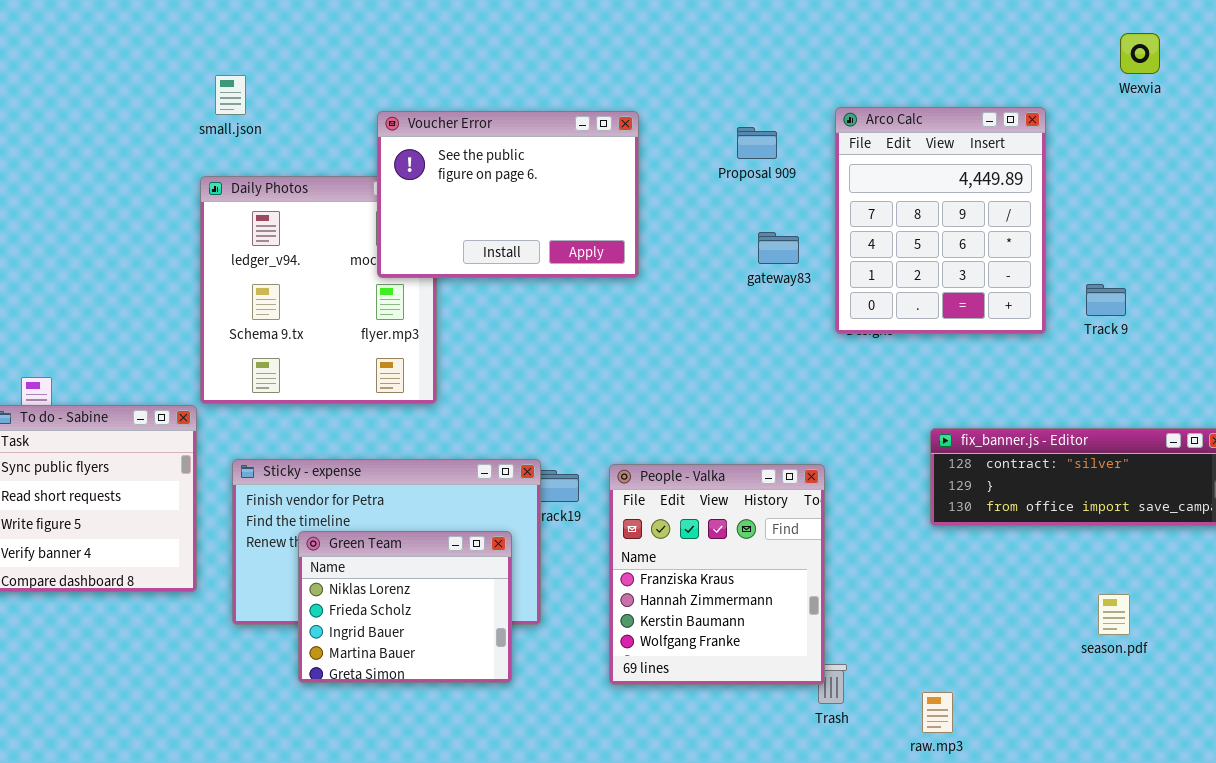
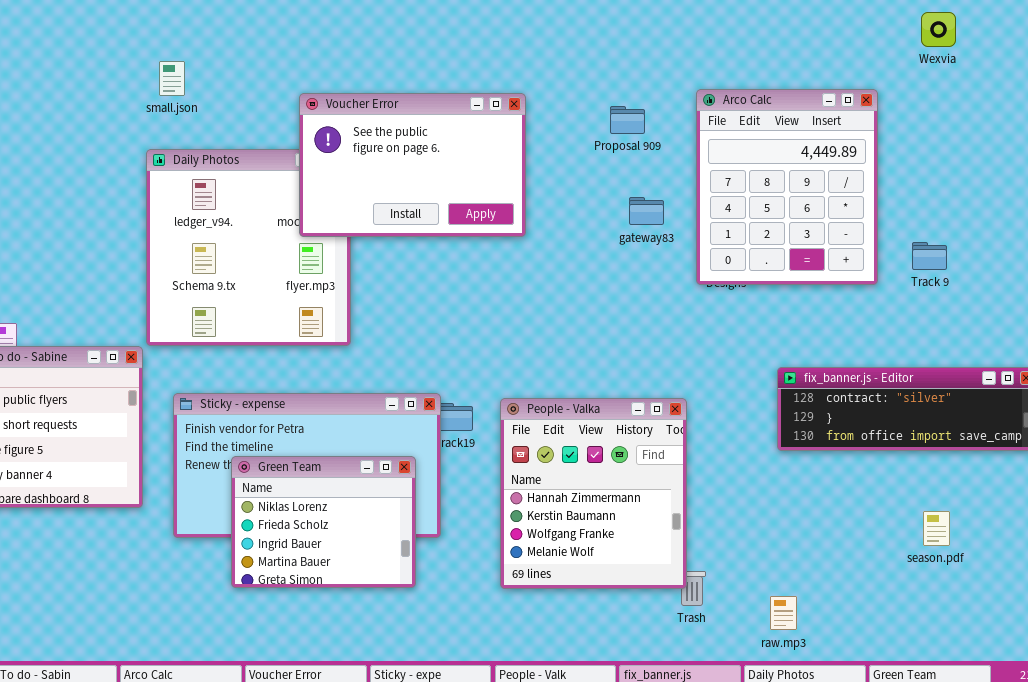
Wexvia: [1120,33,1160,74] -> [921,12,956,47], moved
People - Valka: [609,464,825,685] -> [500,398,687,589], scrolled down 1 row

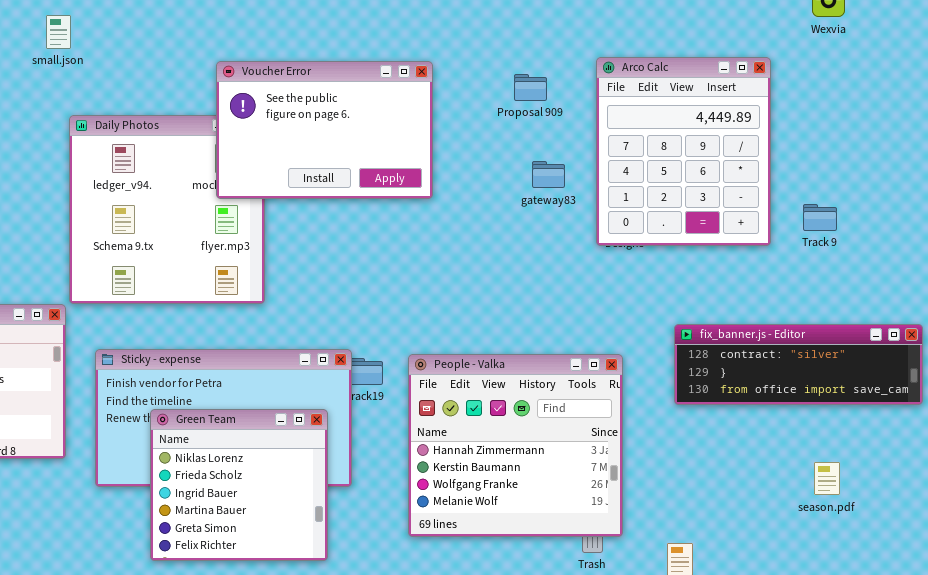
small.json: [159,61,185,96] -> [46,15,71,49], moved
People - Valka: [500,398,687,589] -> [408,354,623,537], resized
Green Team: [231,456,416,588] -> [150,409,328,561], resized

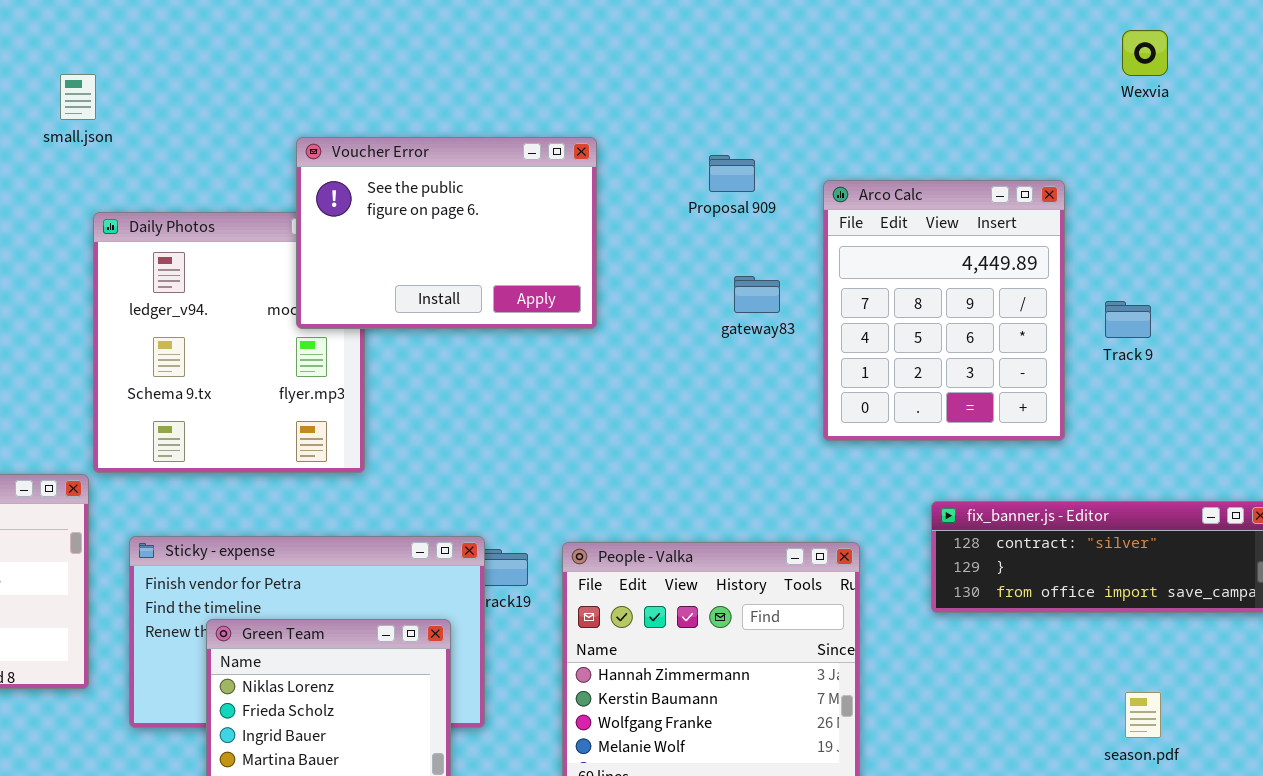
Arco Calc: [596,57,771,246] -> [823,180,1065,441], moved
Track 9: [803,204,837,231] -> [1105,301,1151,338], moved

